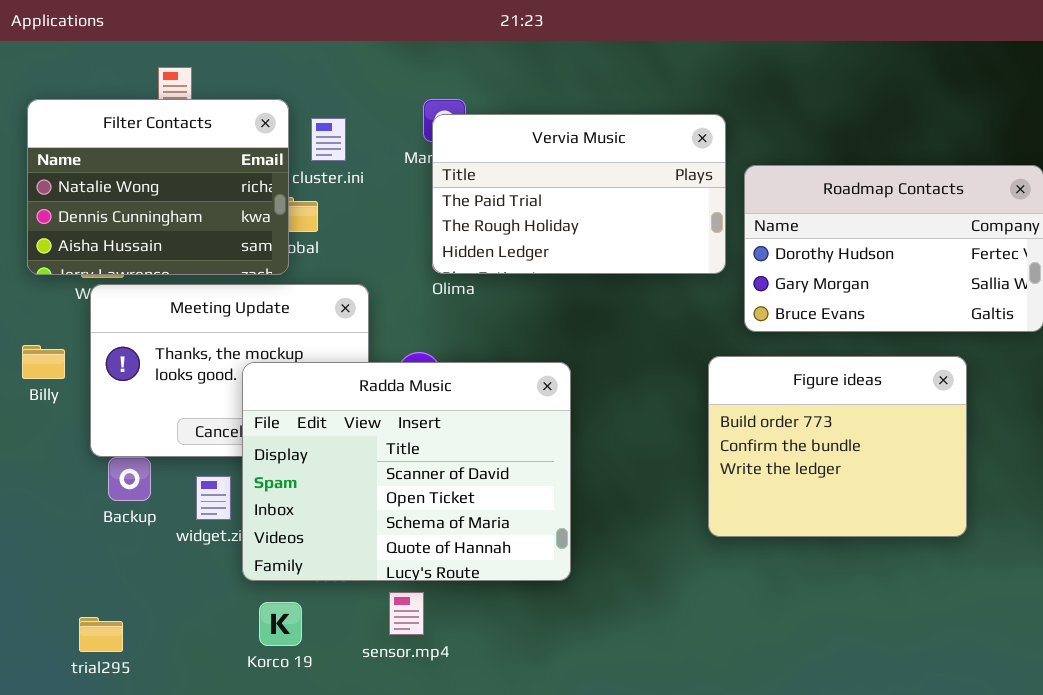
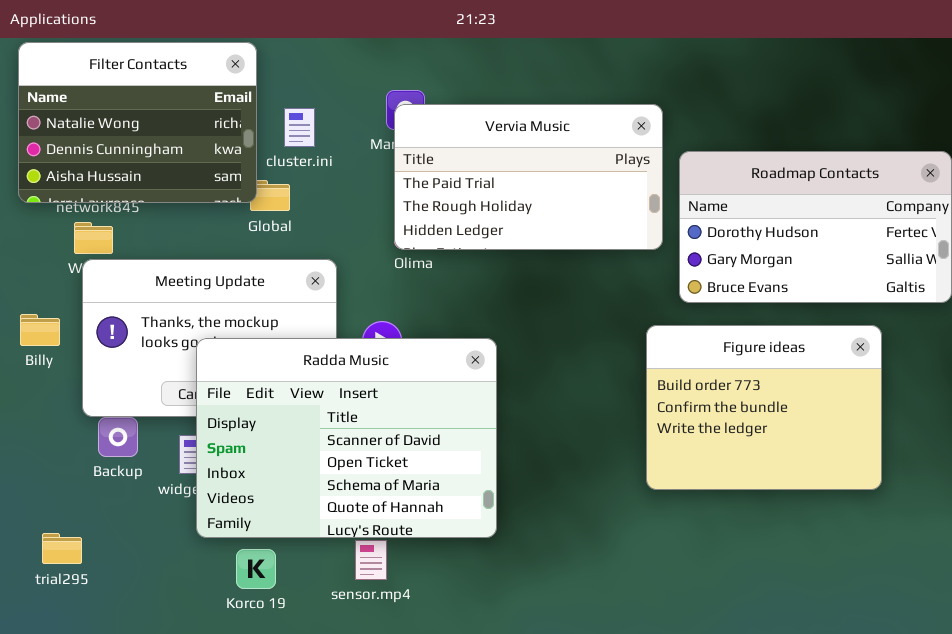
Filter Contacts: [27,99,289,275] -> [18,42,257,203], moved
Radda Music: [242,362,571,581] -> [196,338,497,538], moved
trial295: [79,617,123,652] -> [42,533,82,564], moved

